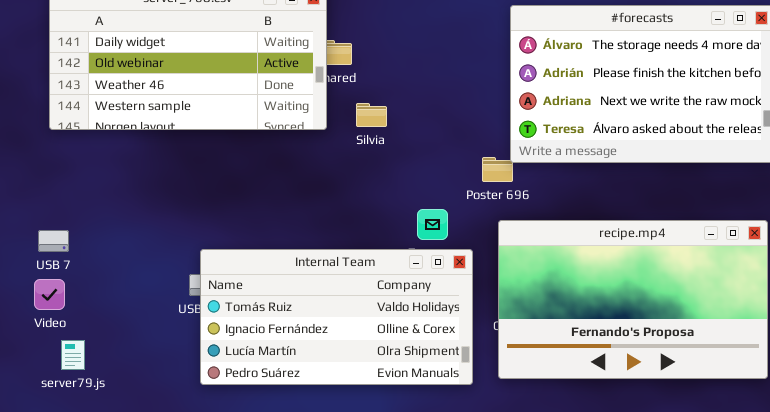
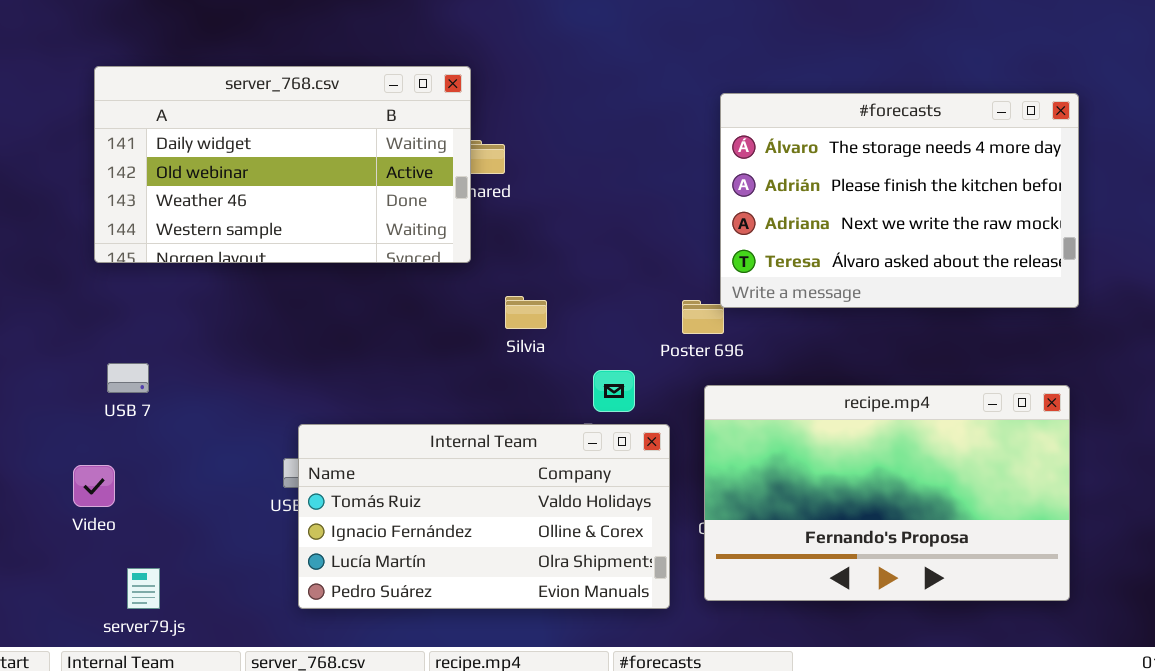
Silvia: [356,103,387,127] -> [505,296,547,329], moved
USB 7: [38,230,69,252] -> [107,363,149,393], moved
server79.js: [61,340,85,370] -> [127,568,160,609], moved

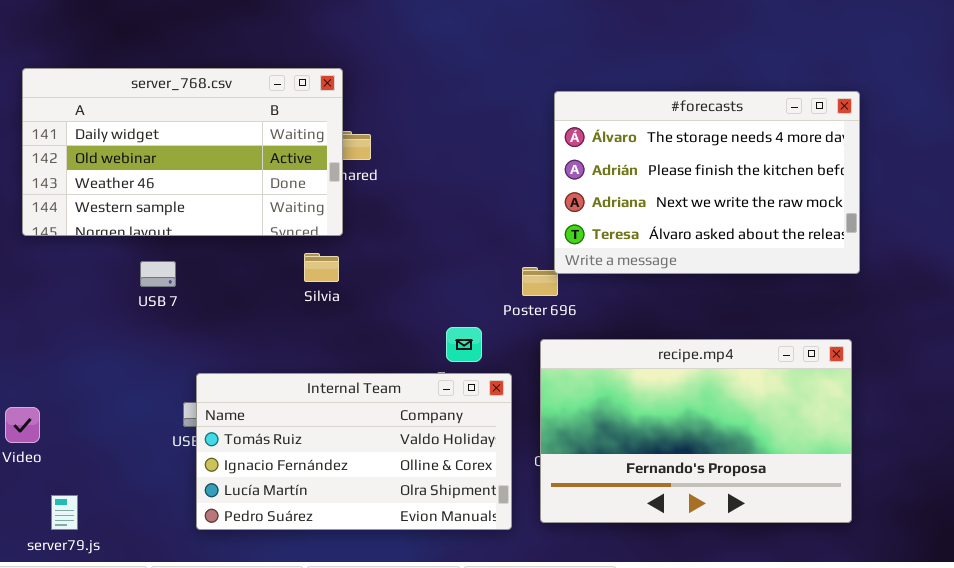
Silvia: [505,296,547,329] -> [304,253,339,282], moved
USB 7: [107,363,149,393] -> [140,261,176,287], moved

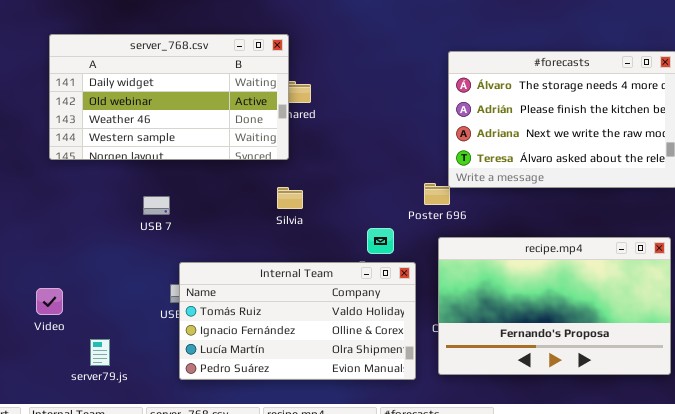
Silvia: [304,253,339,282] -> [277,187,303,209], moved
USB 7: [140,261,176,287] -> [143,196,170,215], moved
server79.js: [51,495,78,530] -> [90,339,110,366], moved

